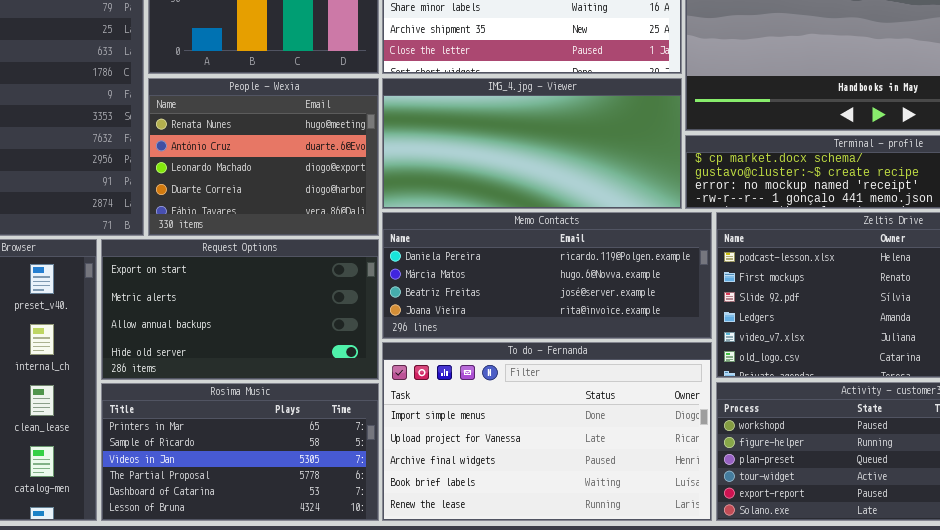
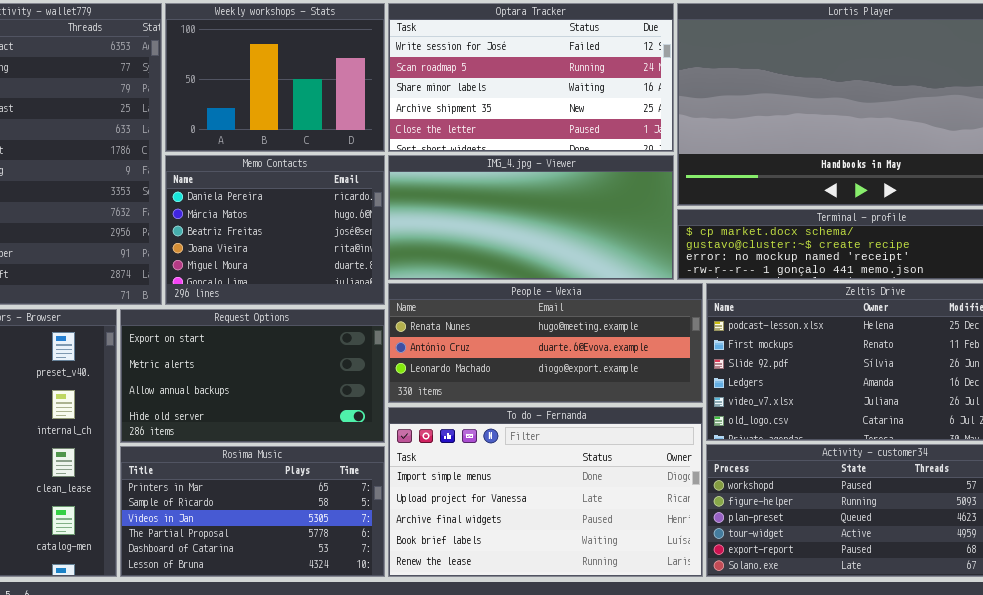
People - Wexia: [148,78,379,236] -> [388,283,703,403], moved, resized
Memo Contacts: [382,212,712,339] -> [165,155,385,305], moved, resized

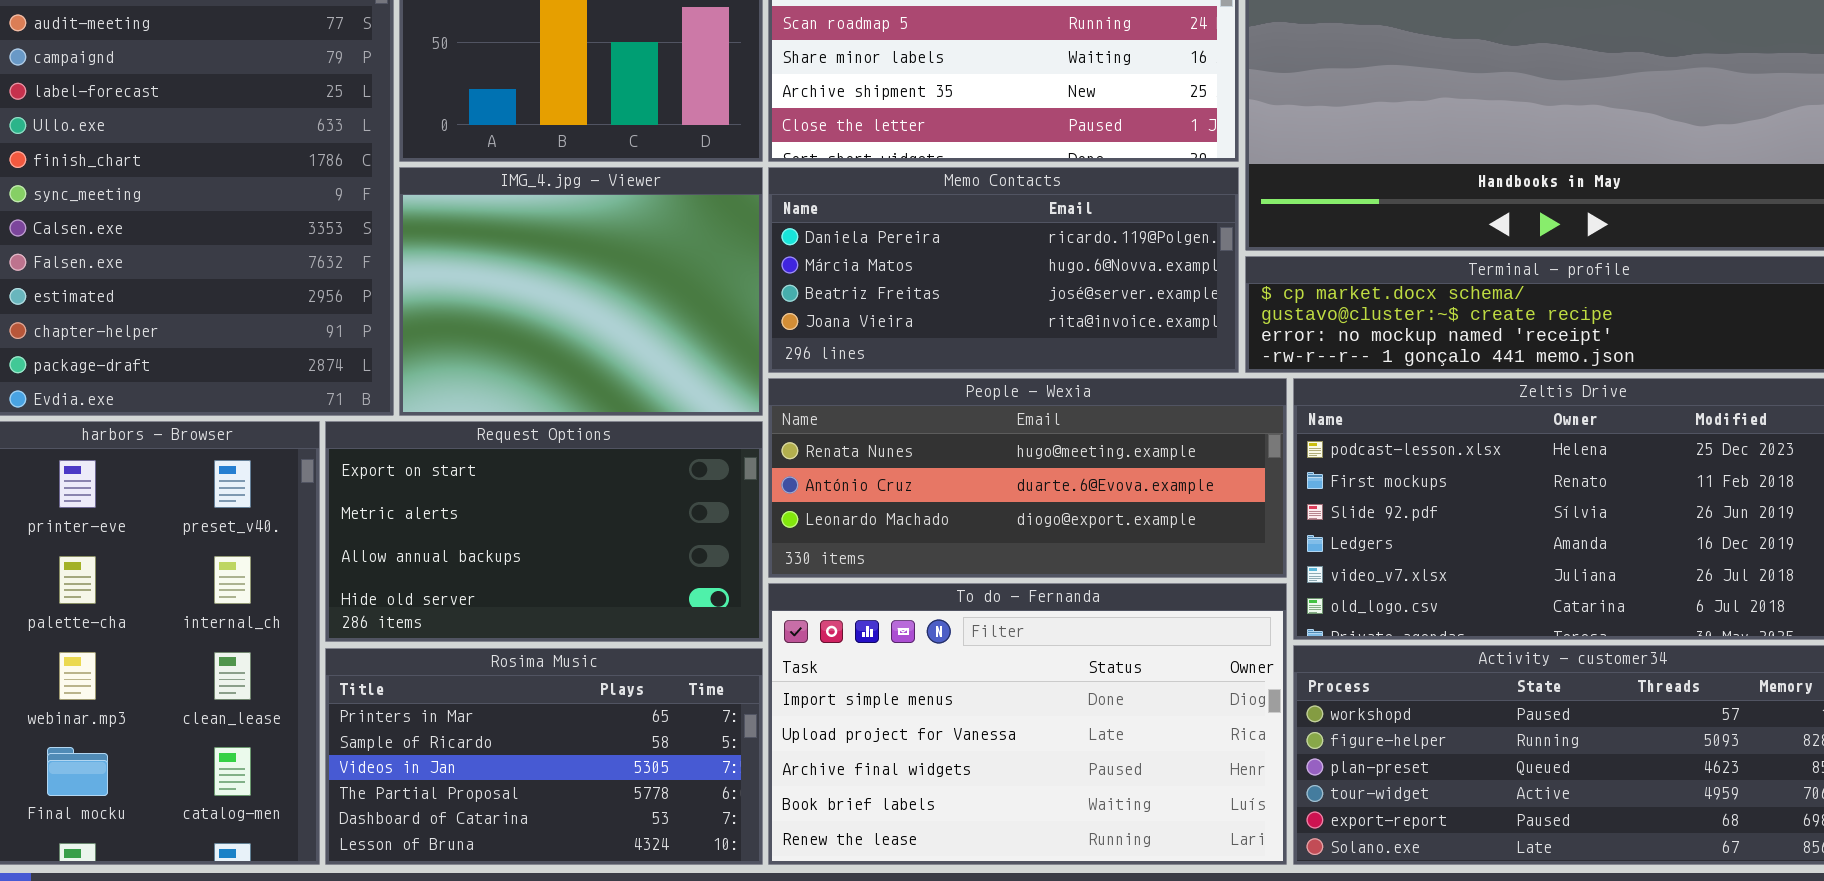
Memo Contacts: [165,155,385,305] -> [768,167,1239,373], moved, resized
IMG_4.jpg - Viewer: [388,155,674,280] -> [399,167,763,416], moved, resized

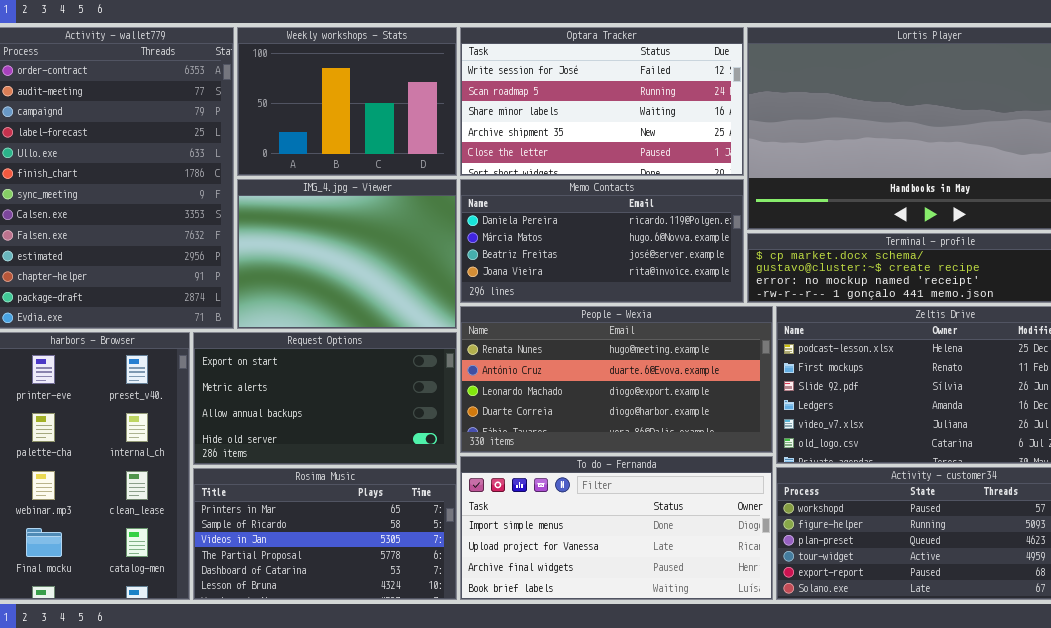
People - Wexia: [768,378,1287,578] -> [460,306,773,453], resized
To do - Fernanda: [768,583,1287,865] -> [460,456,773,600], resized

